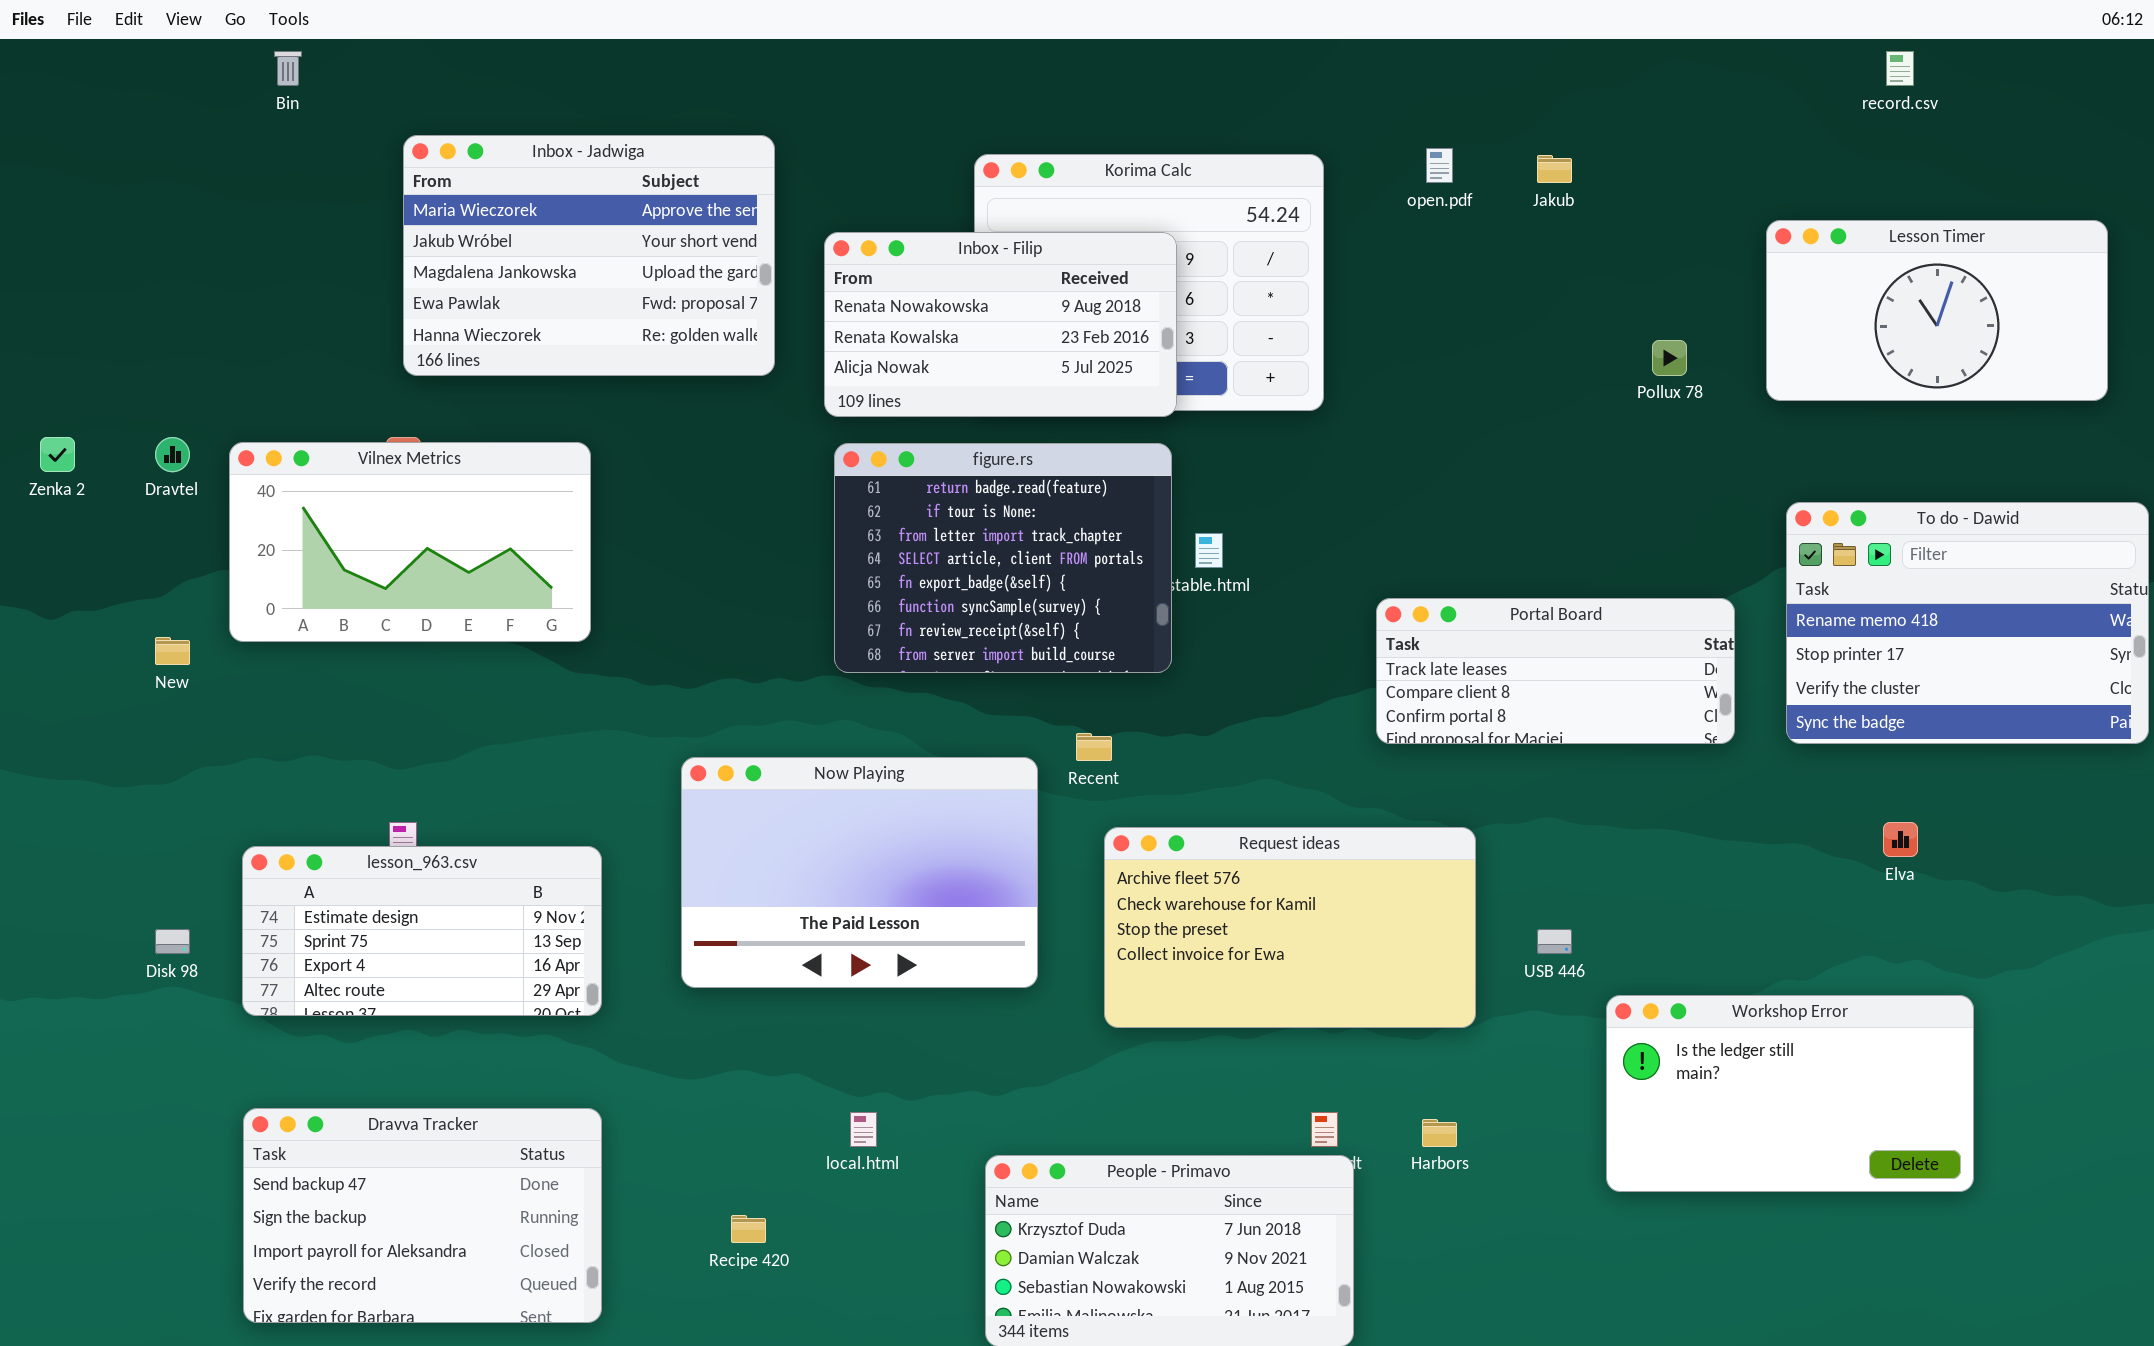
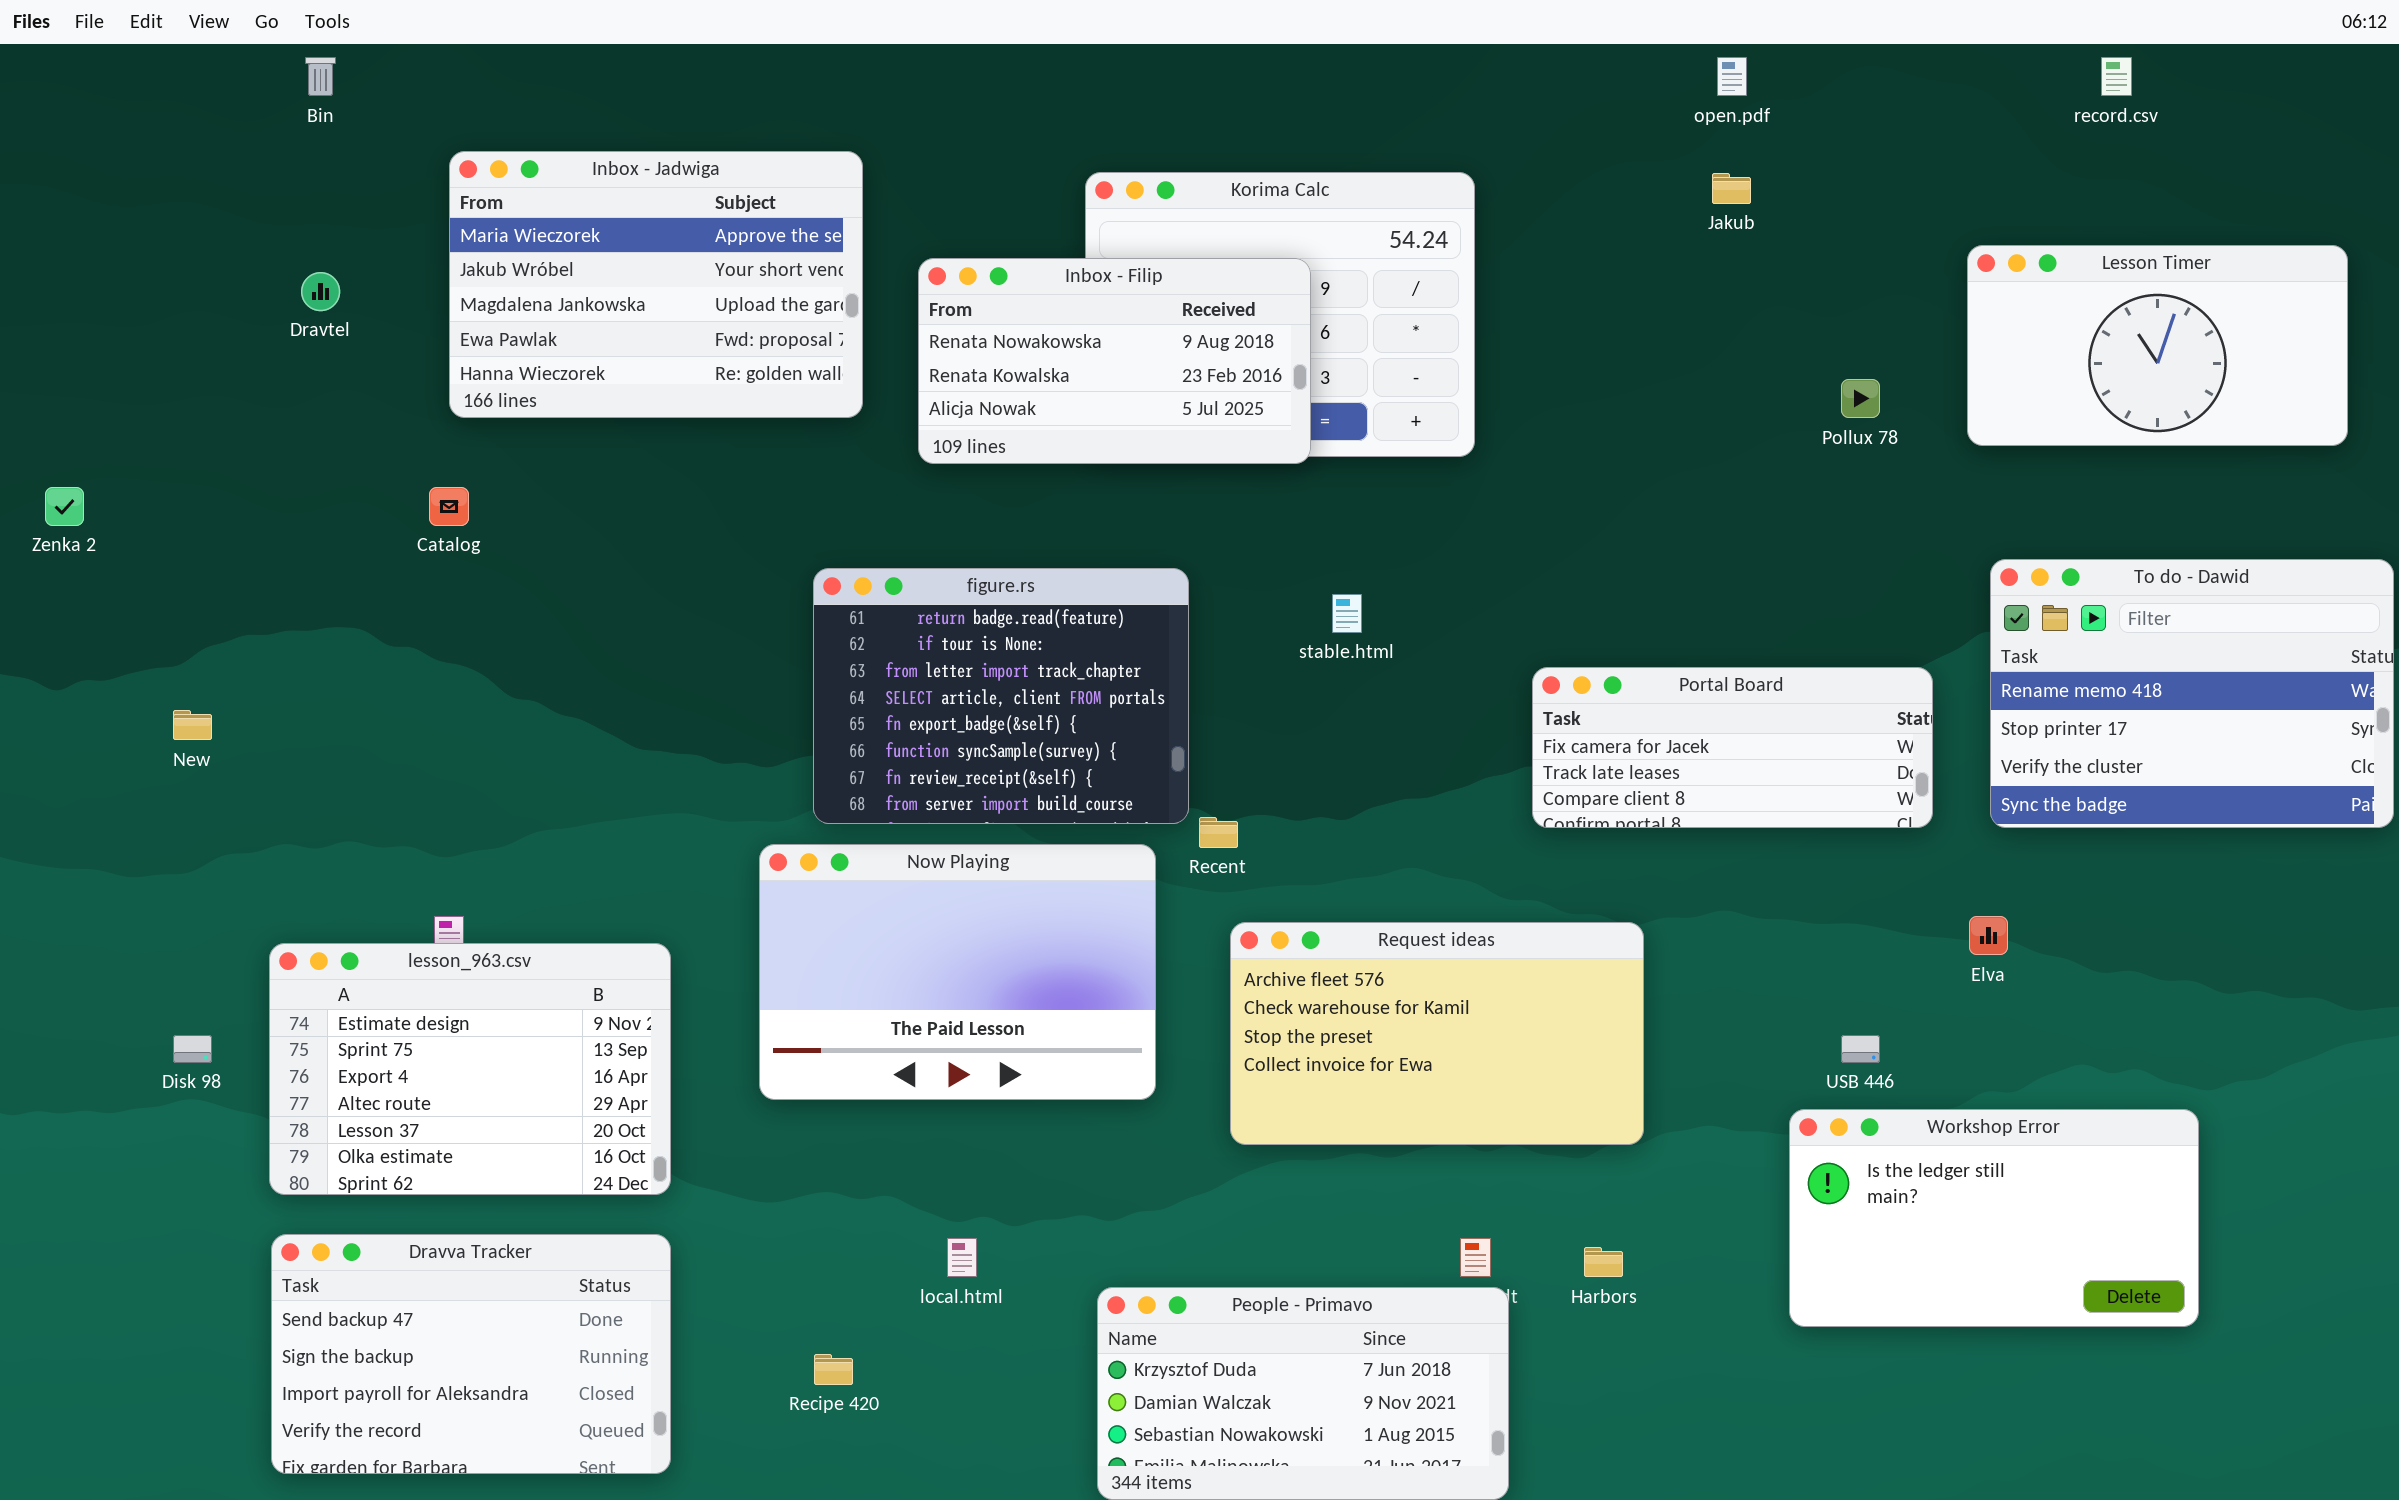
open.pdf: [1426,148,1453,183] -> [1717,57,1747,96], moved
Dravtel: [155,437,190,472] -> [301,272,340,311], moved
Vilnex Metrics: [229,442,591,642] -> none, closed
figure.rs: [834,443,1172,673] -> [813,568,1189,824], moved
Portal Board: [1376,598,1735,744] -> [1532,667,1933,828], scrolled up 1 row
Elva: [1883,822,1918,857] -> [1969,916,2008,955], moved
lesson_963.csv: [242,846,602,1016] -> [269,943,671,1195], resized
USB 446: [1537,929,1572,954] -> [1841,1035,1880,1063], moved

